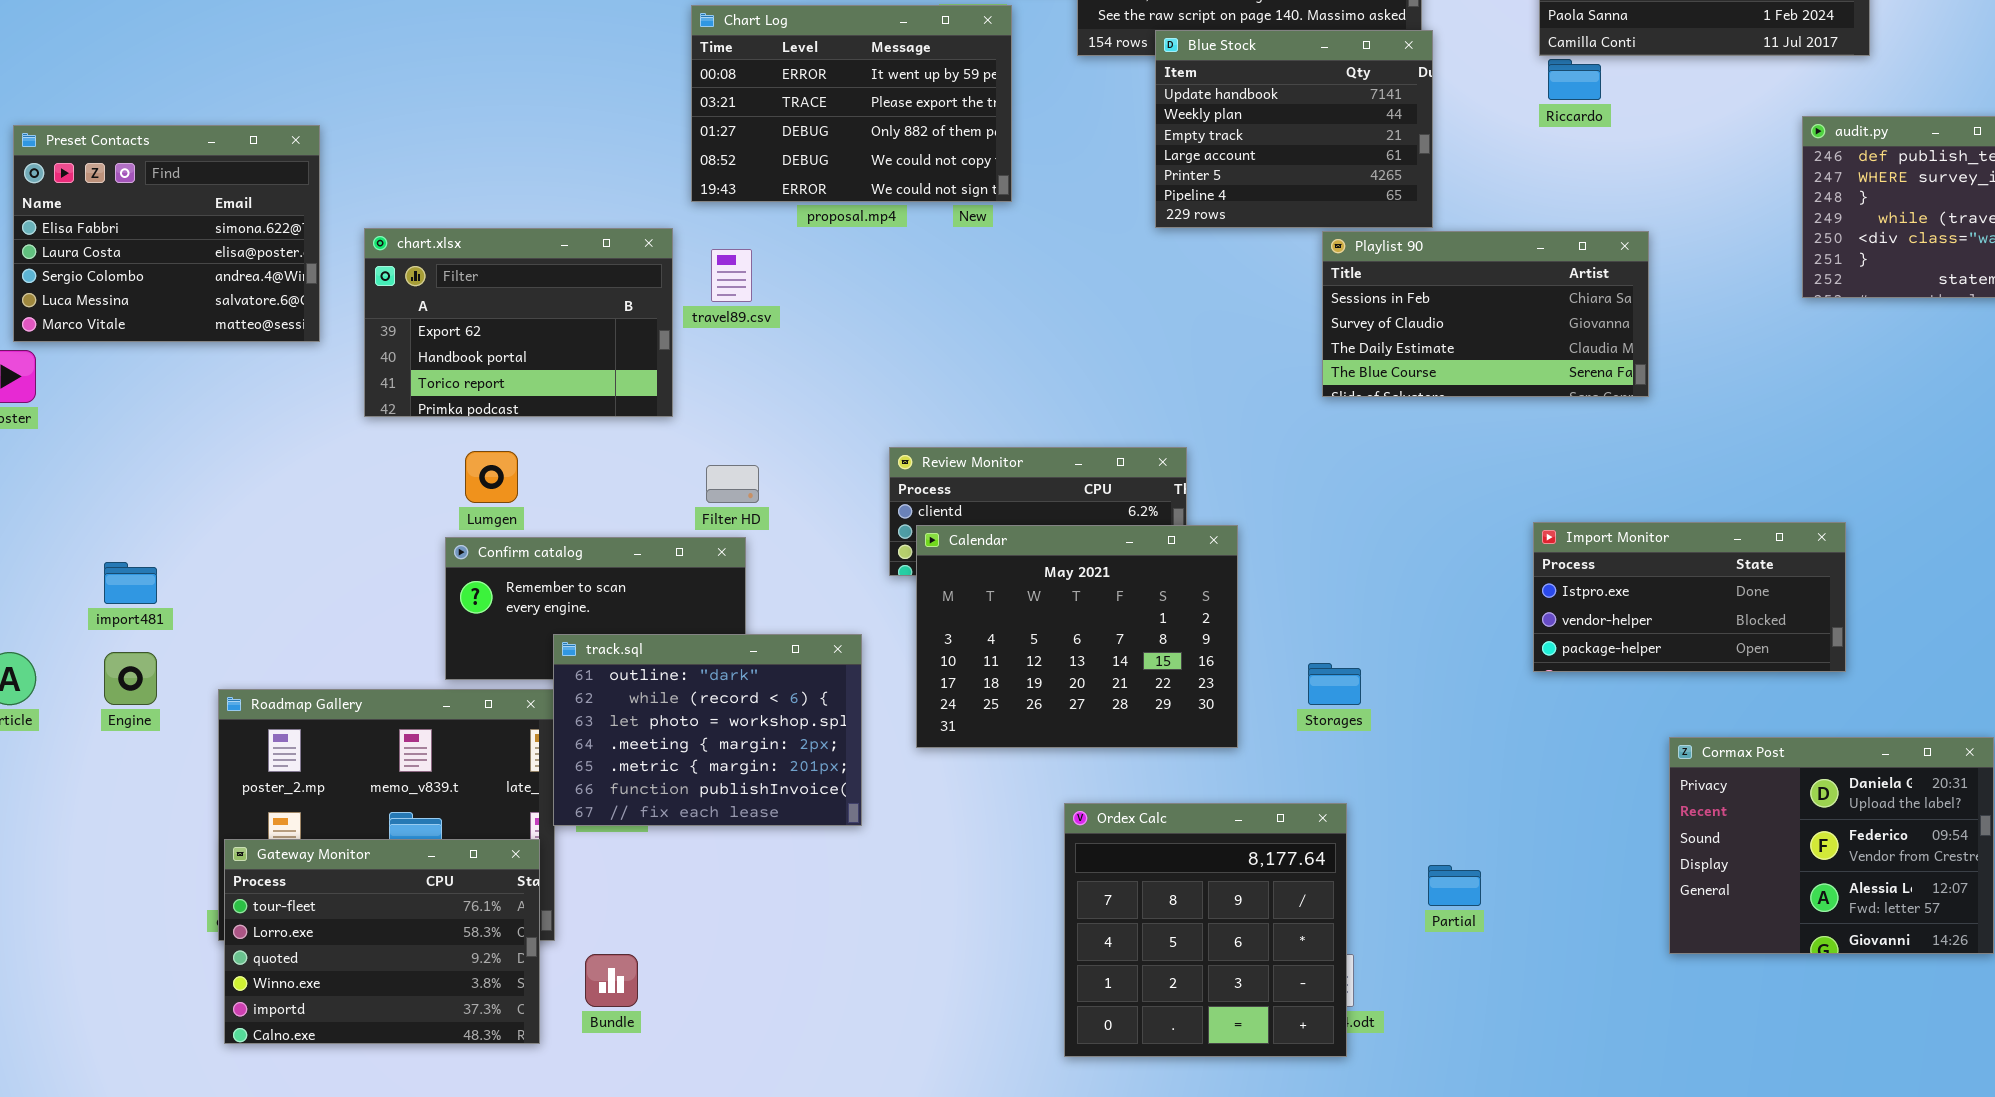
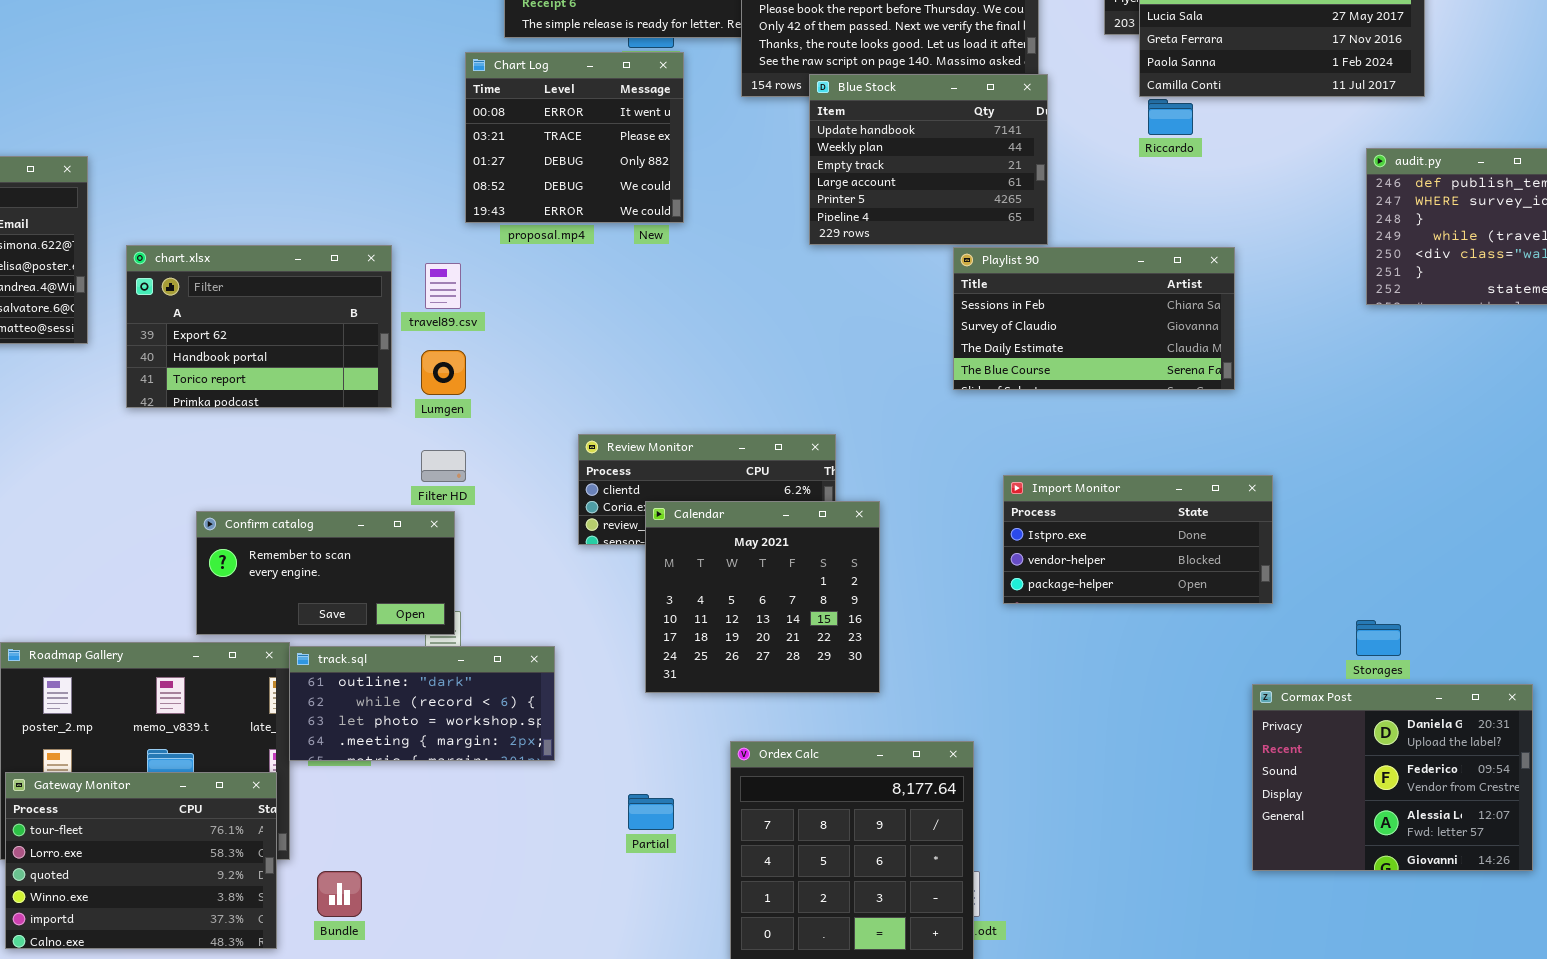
Chart Log: [691,5,1012,202] -> [465,52,684,223], resized
Lumgen: [465,451,518,503] -> [421,350,466,395], moved
Import Monitor: [1533,522,1846,672] -> [1003,475,1273,604], moved
Calendar: [916,525,1238,748] -> [645,501,880,693], resized
track.sql: [553,634,862,826] -> [289,646,555,761], resized
Storages: [1308,663,1361,705] -> [1356,620,1401,656], moved
Partial: [1428,865,1481,906] -> [628,794,674,830], moved

